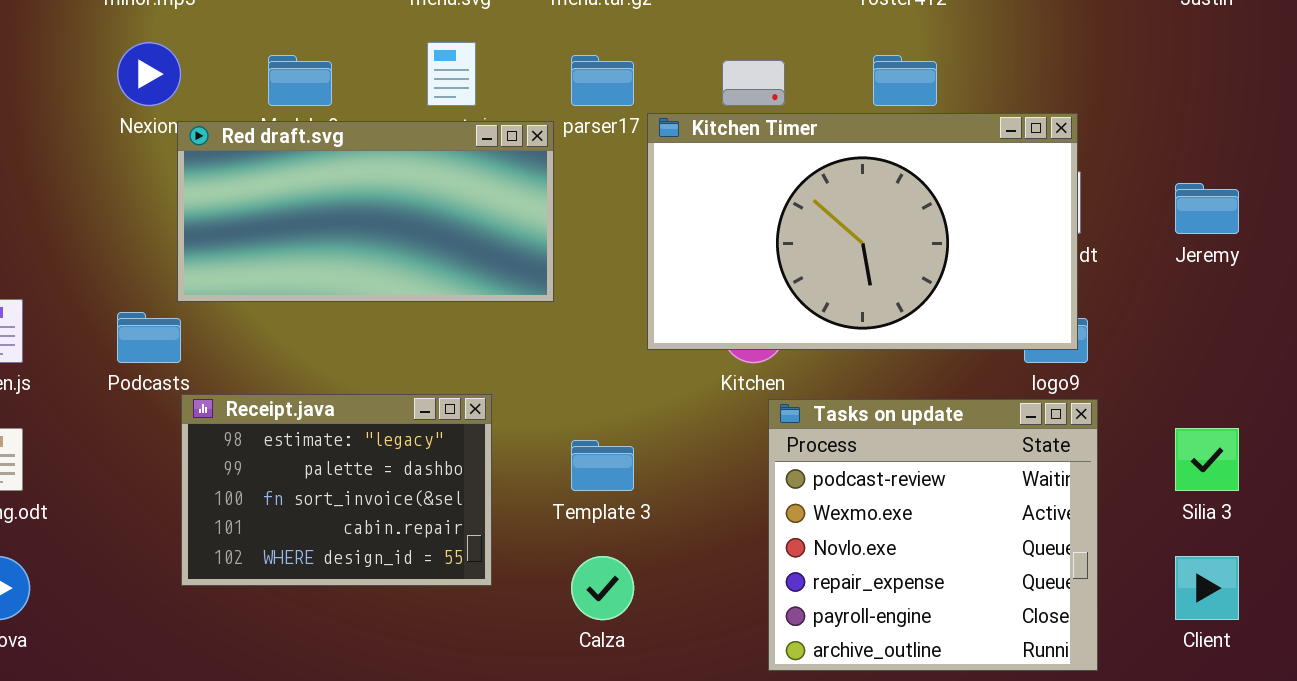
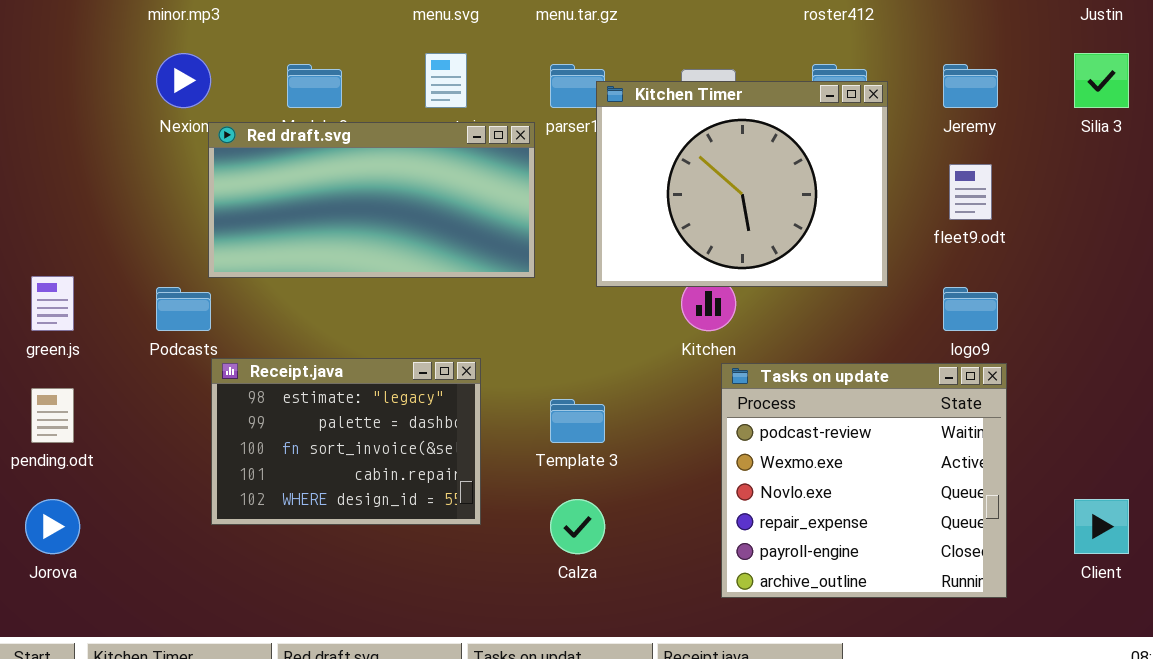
Kitchen Timer: [647,113,1078,350] -> [596,81,888,287], moved, resized
Jeremy: [1175,183,1239,234] -> [943,64,998,108], moved
Silia 3: [1175,428,1239,491] -> [1074,53,1129,108], moved

